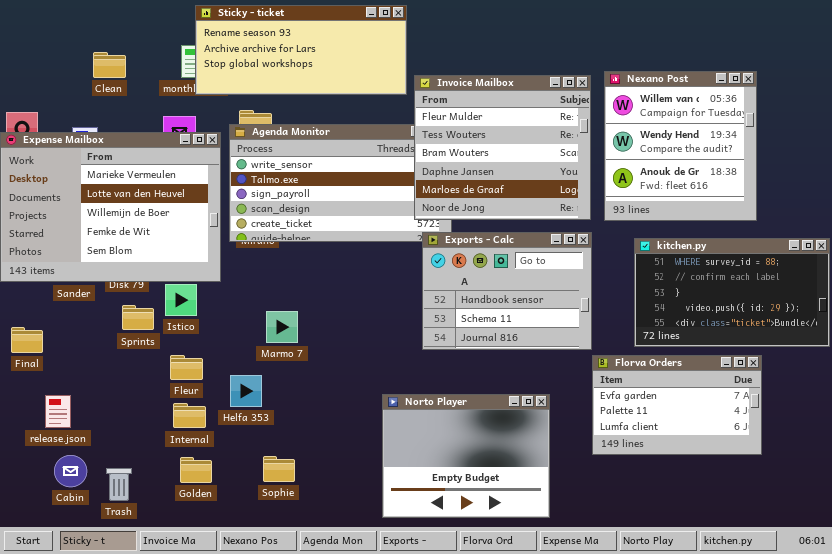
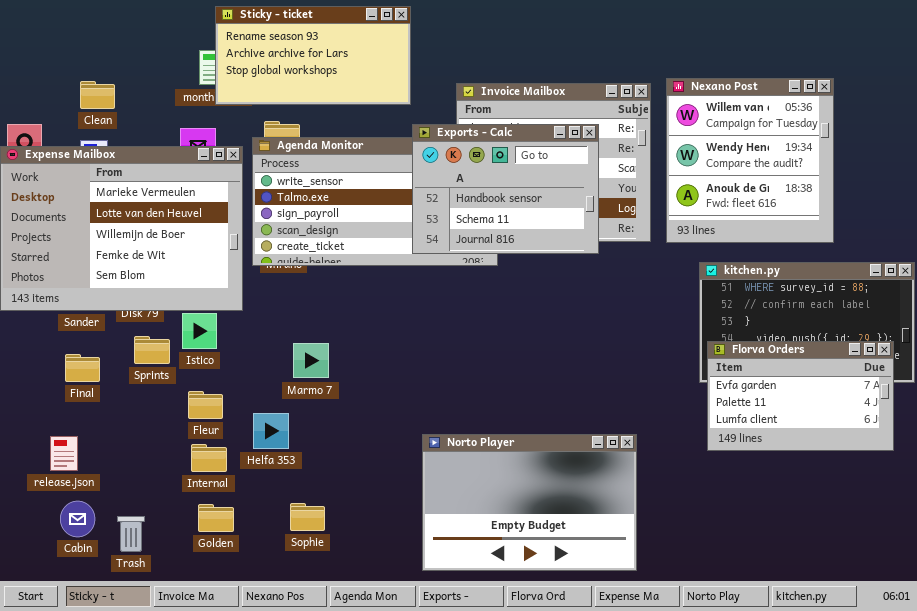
Sticky - ticket: [195,5,407,95] -> [215,6,411,105], resized
Clean: [93,52,126,78] -> [80,81,115,109], moved
Exports - Calc: [422,232,592,350] -> [412,124,599,254], moved
Final: [11,327,43,353] -> [65,354,100,382], moved
Florva Orders: [592,355,762,455] -> [707,341,894,451], moved
Norto Player: [382,394,550,518] -> [422,434,637,571], resized

